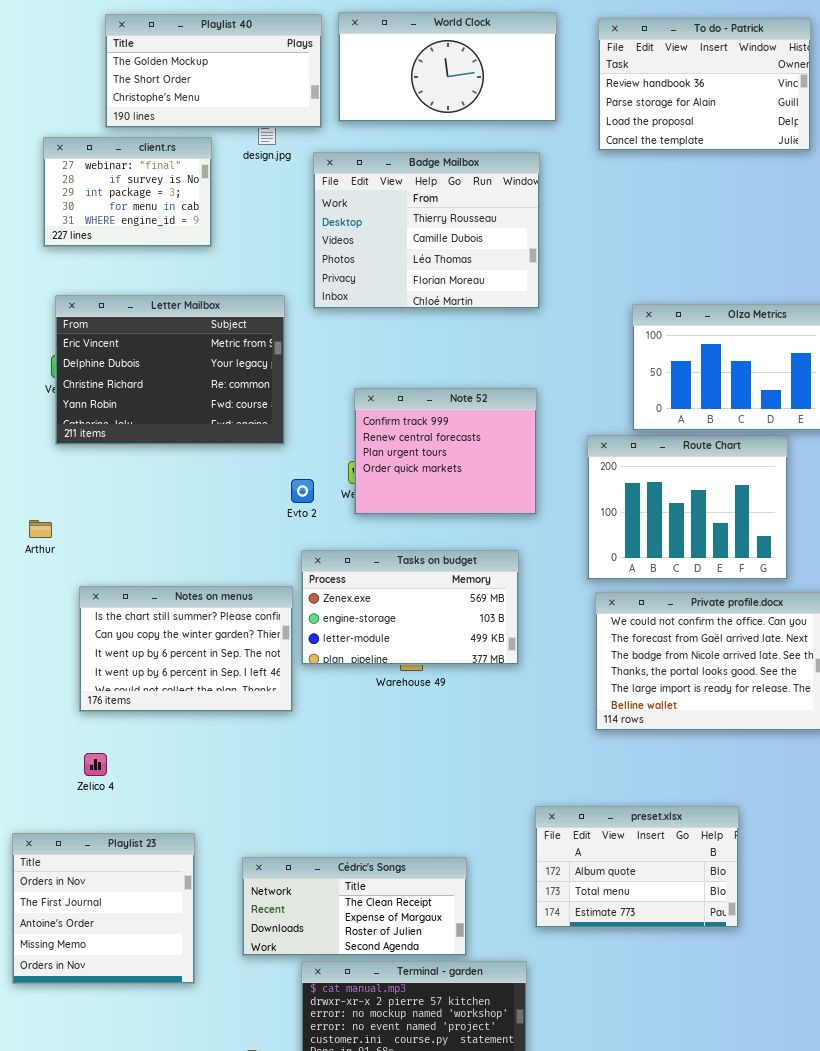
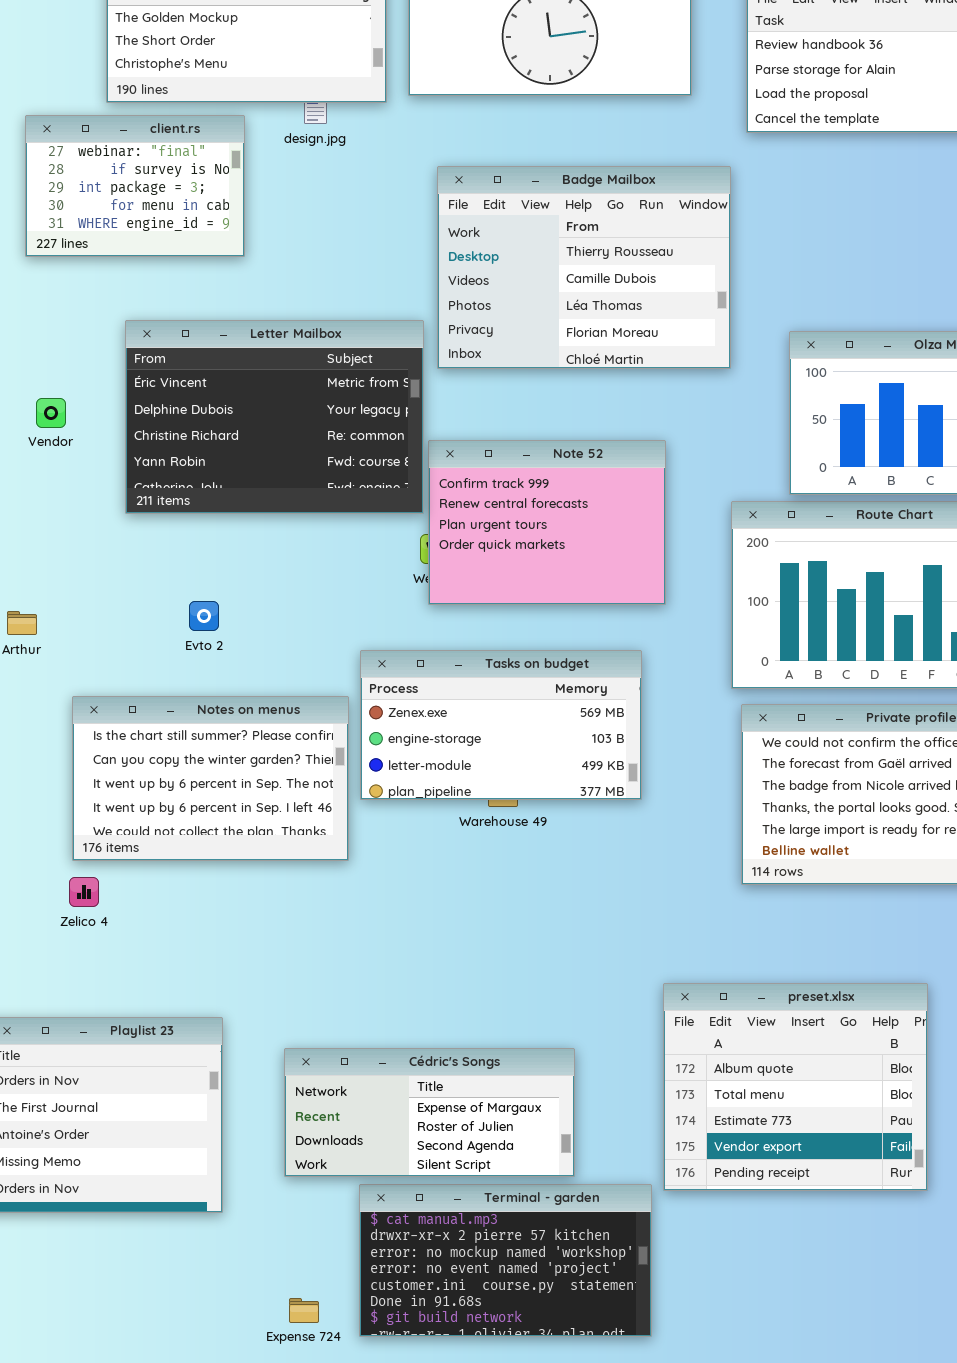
Badge Mailbox: [313,152,540,309] -> [437,166,731,369], moved
Letter Mailbox: [55,295,285,445] -> [125,320,424,514], moved
Evto 2: [291,479,314,503] -> [189,601,219,631], moved
Zelico 4: [84,753,107,776] -> [69,877,99,907], moved
preset.xlsx: [535,806,739,928] -> [663,983,928,1191], resized
Cédric's Songs: [242,857,467,956] -> [284,1048,575,1177], scrolled down 1 row

